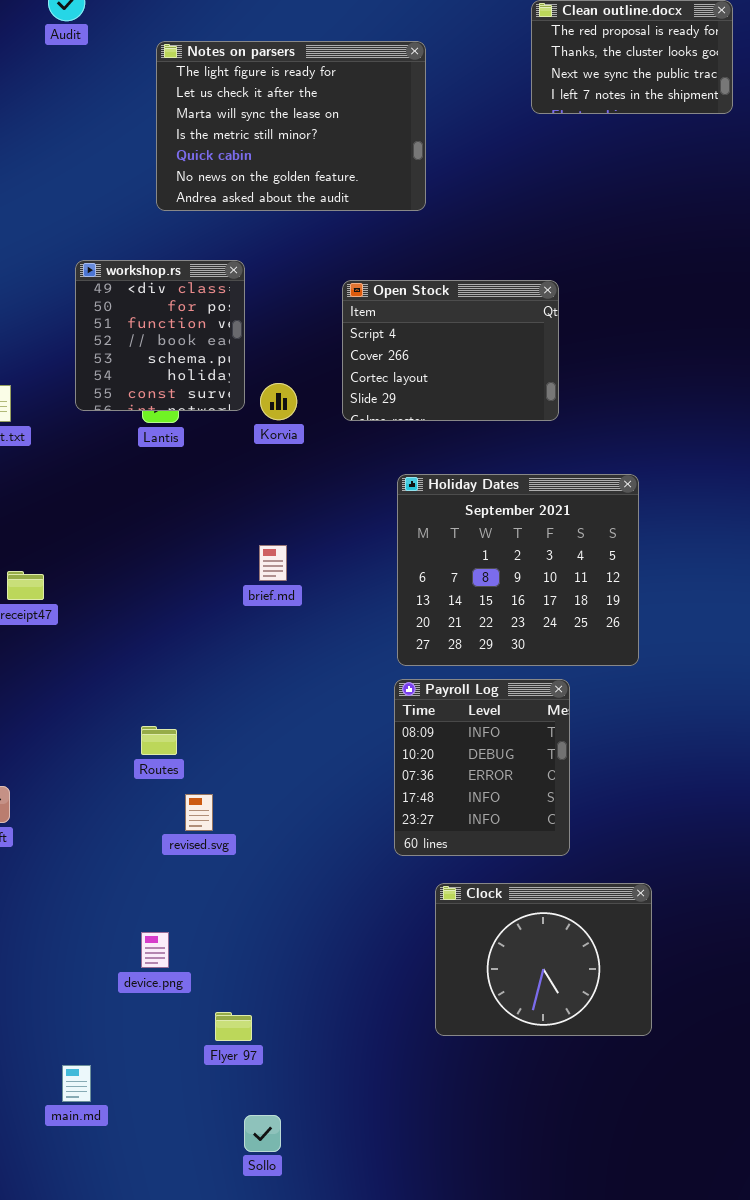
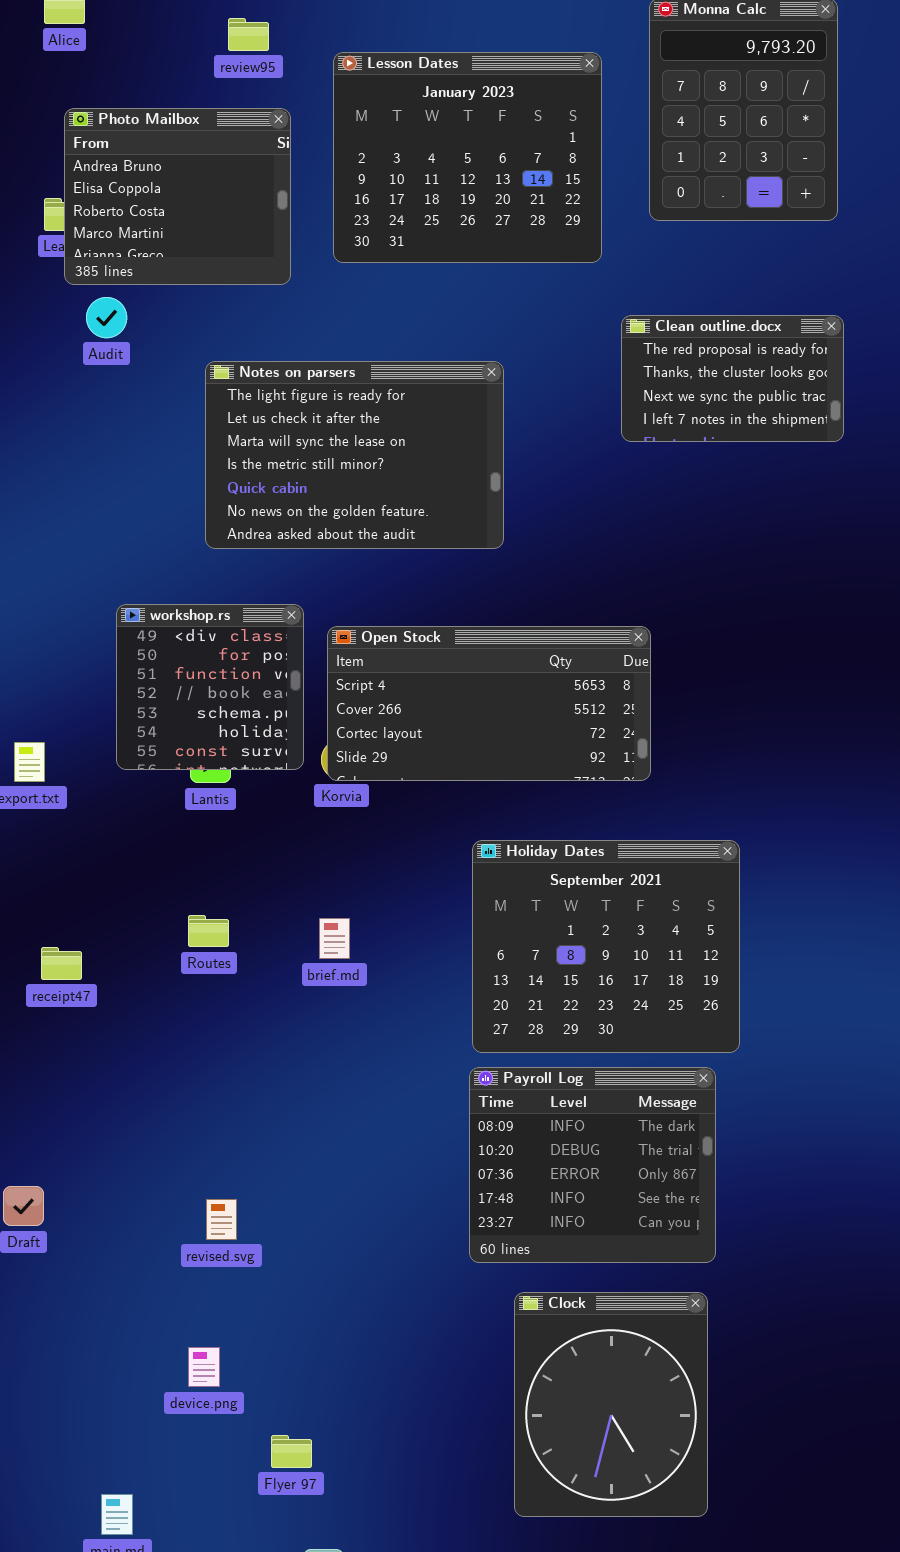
Open Stock: [342,280,559,421] -> [327,626,651,781], resized
Payroll Log: [394,679,570,856] -> [469,1067,716,1263], resized
Routes: [141,726,177,755] -> [188,915,229,947], moved
revised.svg: [185,794,213,831] -> [206,1199,237,1240], moved
Clock: [435,883,652,1036] -> [514,1292,708,1517], resized

